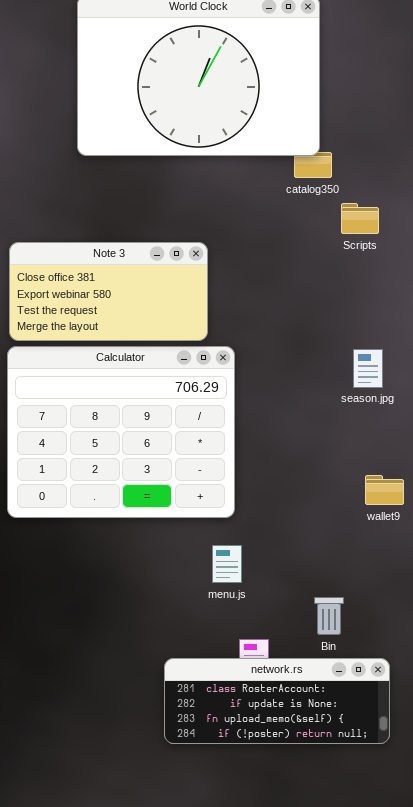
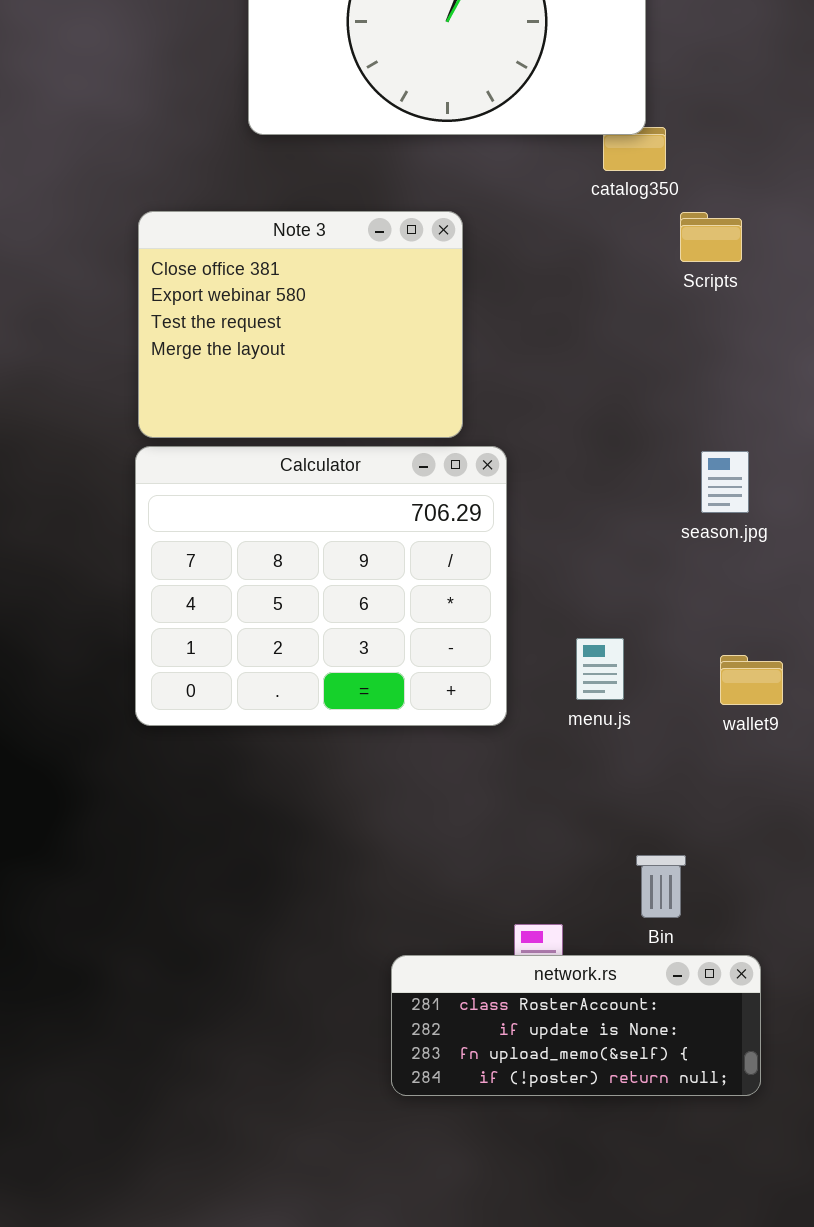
Note 3: [9,242,208,341] -> [138,211,463,438], resized
menu.js: [212,545,242,583] -> [576,638,624,700], moved

